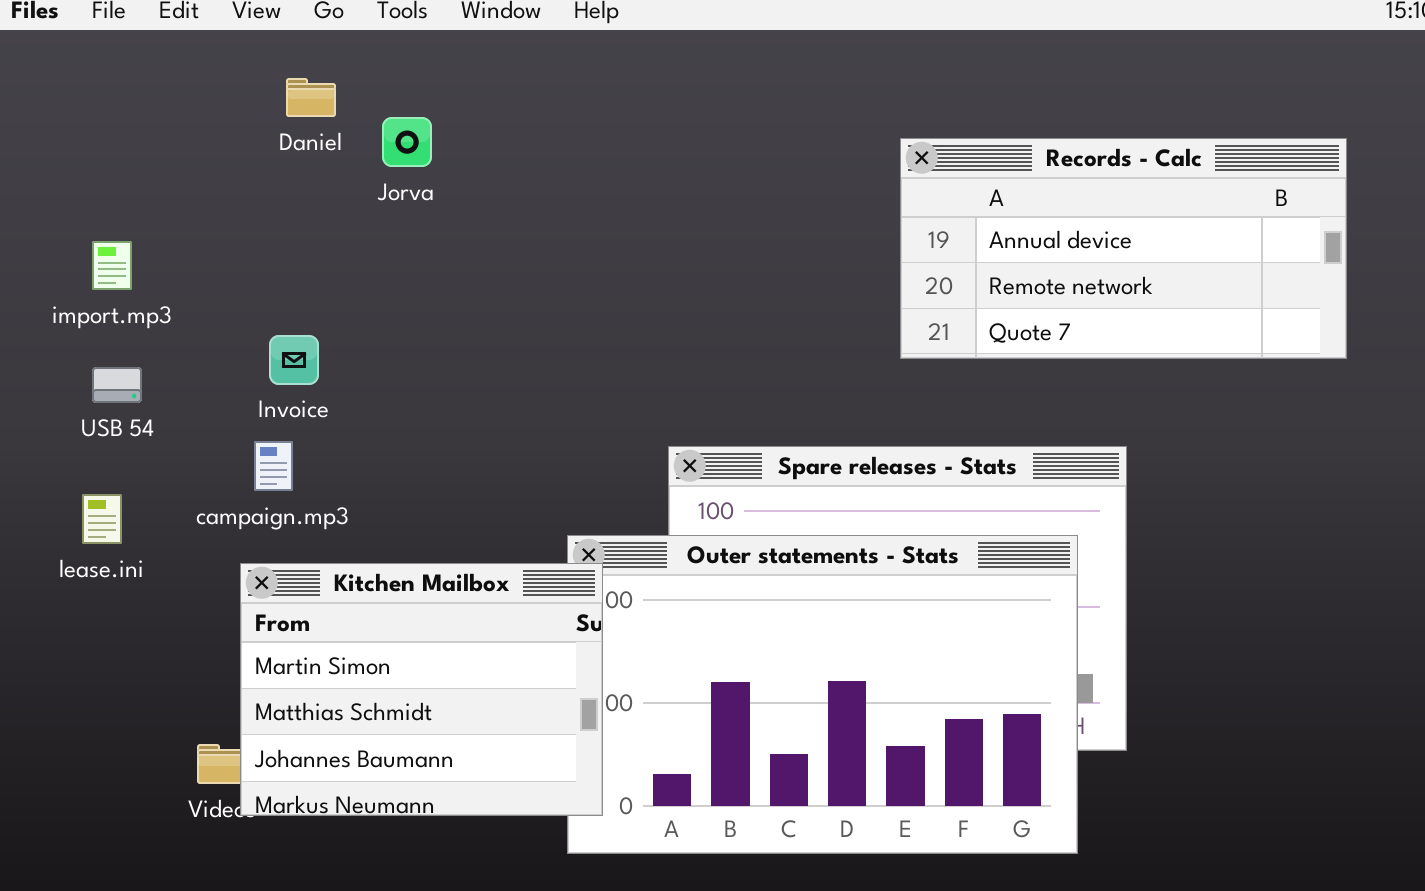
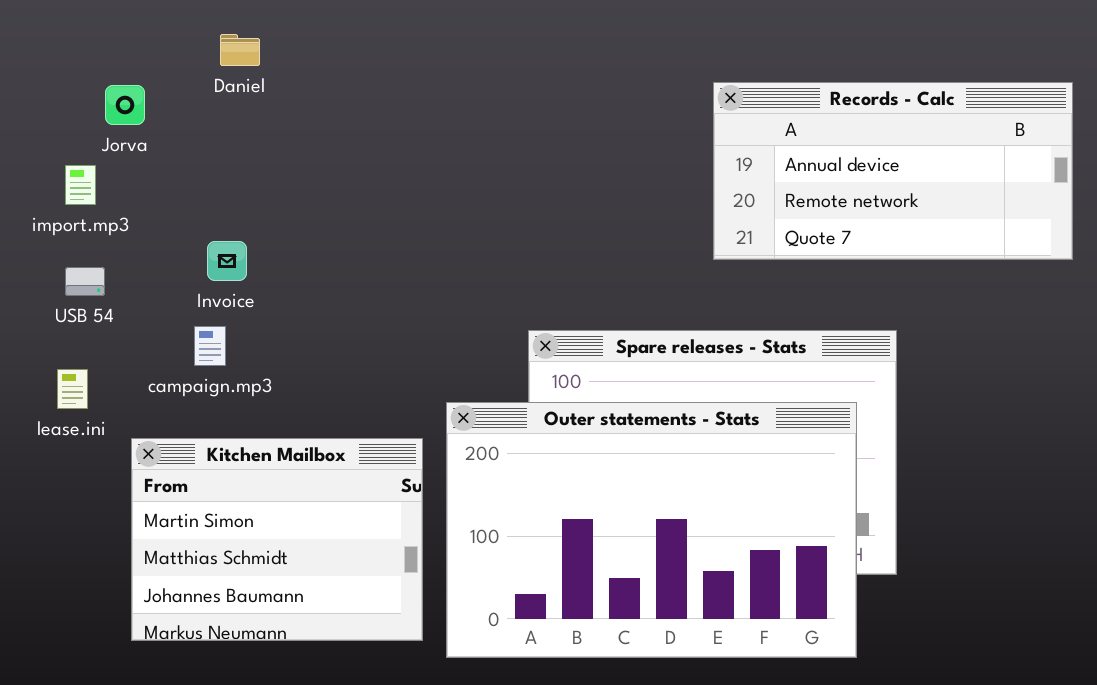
Jorva: [382,117,432,167] -> [105,85,145,125], moved
Kitchen Mailbox: [240,563,603,816] -> [131,438,423,641], moved

